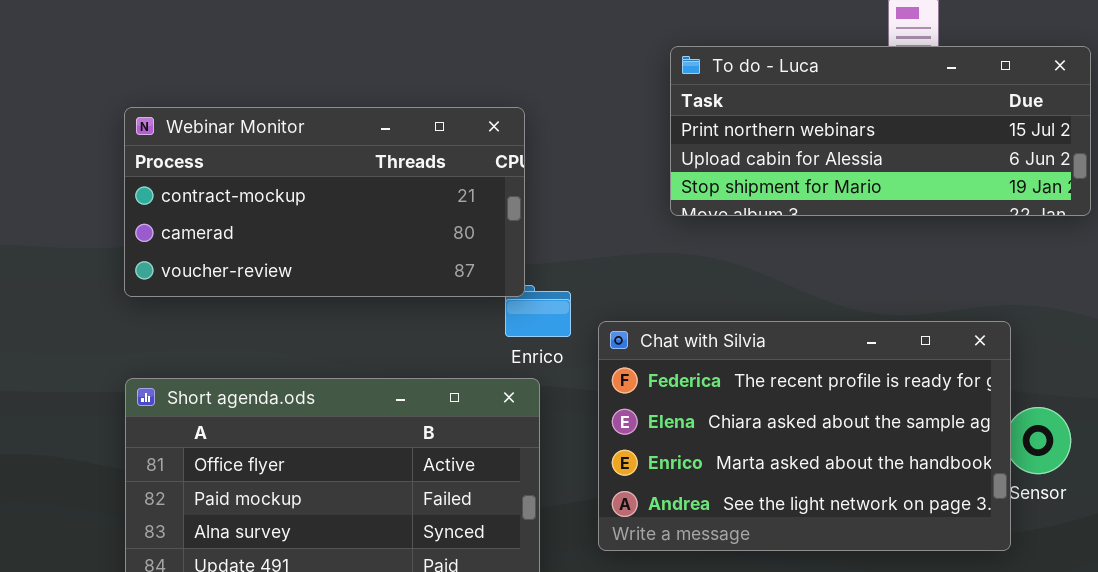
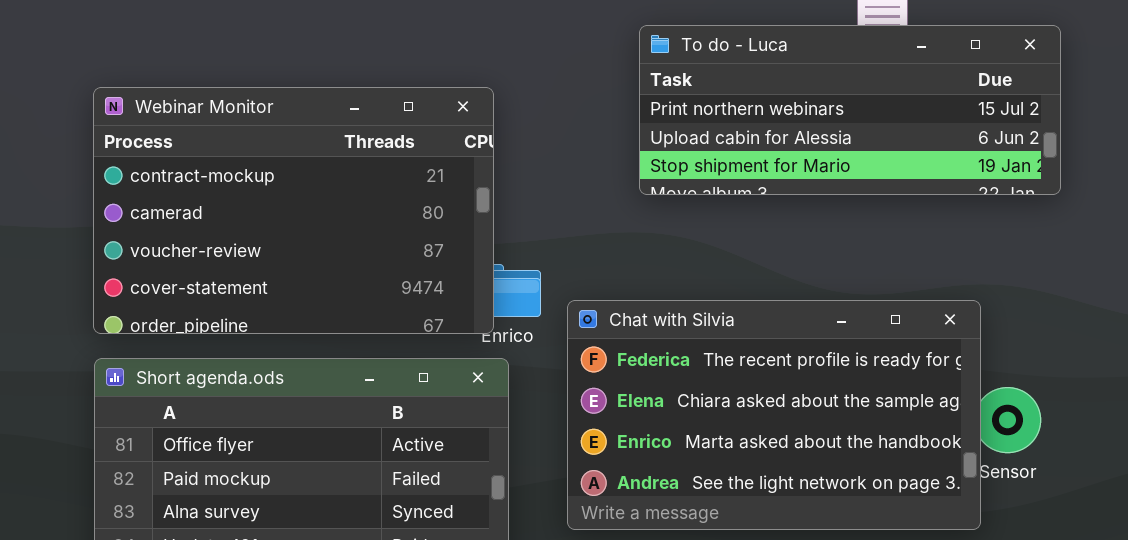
Webinar Monitor: [124,107,525,297] -> [93,87,494,334], resized

